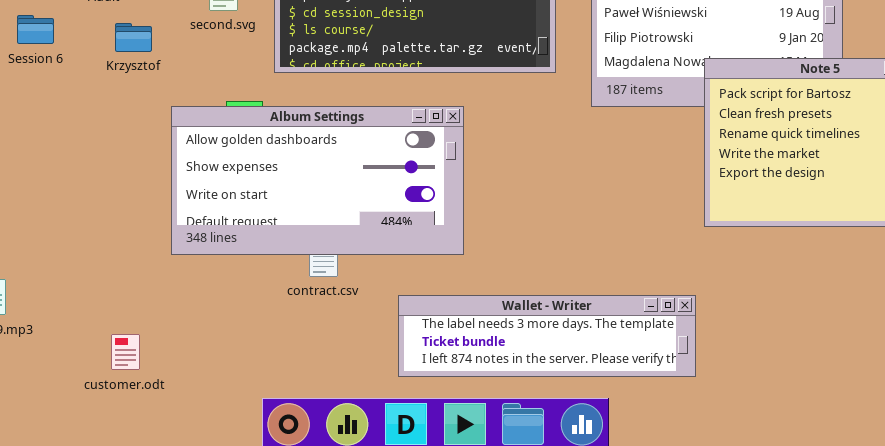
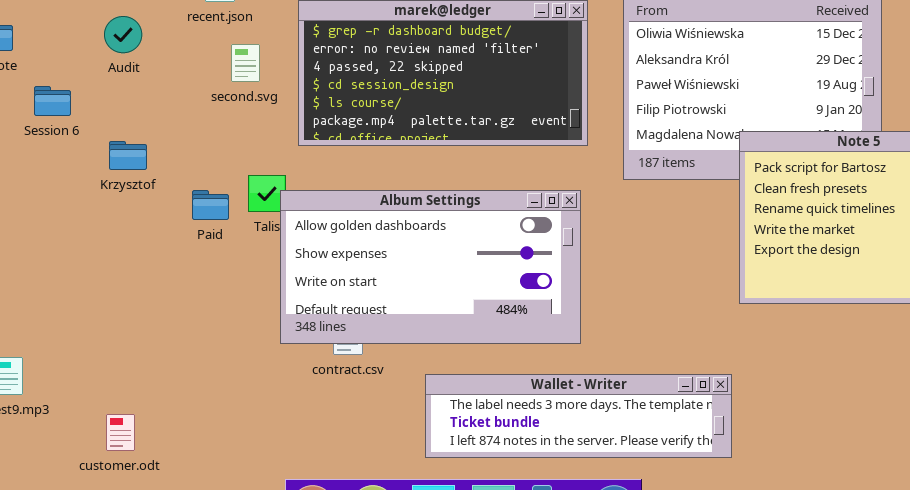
Krzysztof: [115,23,152,52] -> [109,141,147,170], moved
Album Settings: [171,106,464,255] -> [280,190,581,344], moved
customer.odt: [111,334,140,370] -> [106,414,135,451], moved

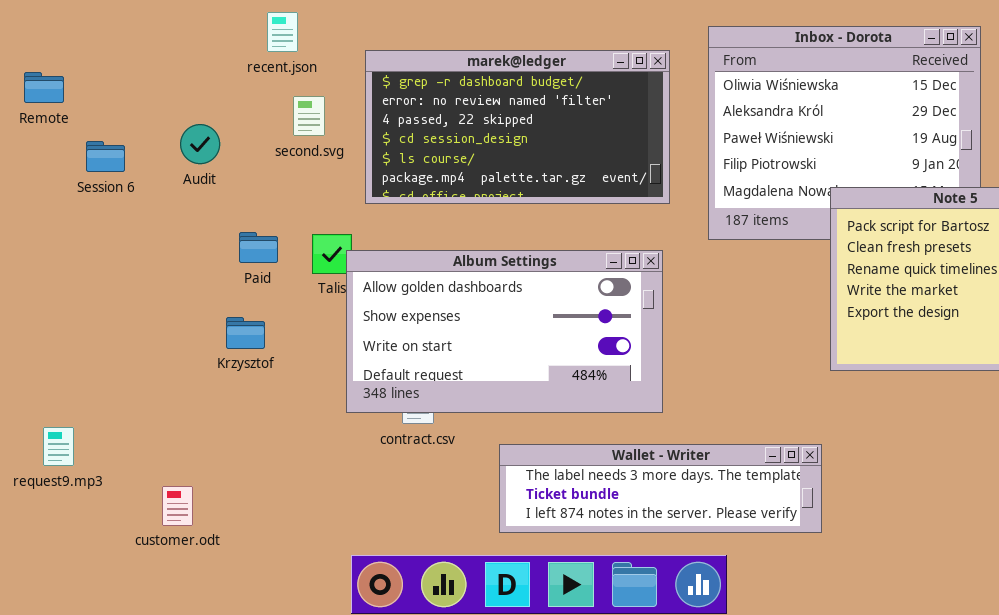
Audit: [104,16,142,53] -> [180,124,220,164], moved
Krzysztof: [109,141,147,170] -> [226,317,265,349], moved
Paid: [192,190,229,220] -> [239,232,278,263], moved

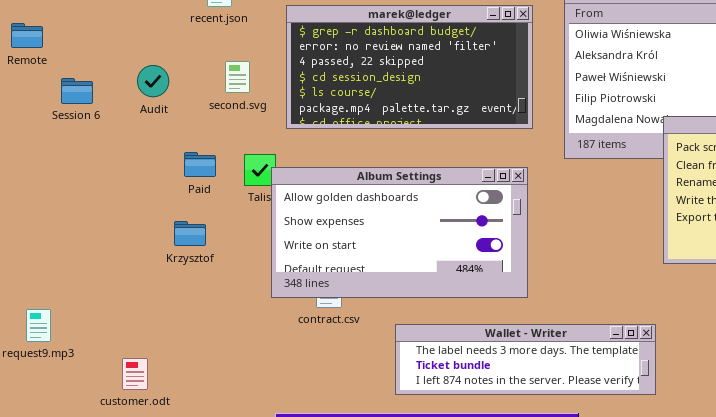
second.svg: [293,96,325,136] -> [225,61,250,93], moved

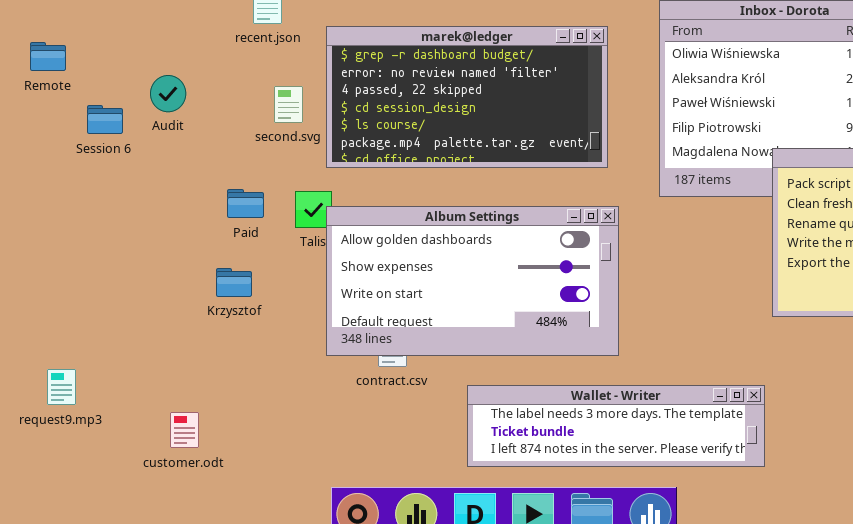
marek@ledger: [286,5,533,129] -> [326,26,608,168], moved
Audit: [137,65,169,97] -> [150,75,186,112], moved
customer.odt: [122,358,148,390] -> [170,412,199,448], moved

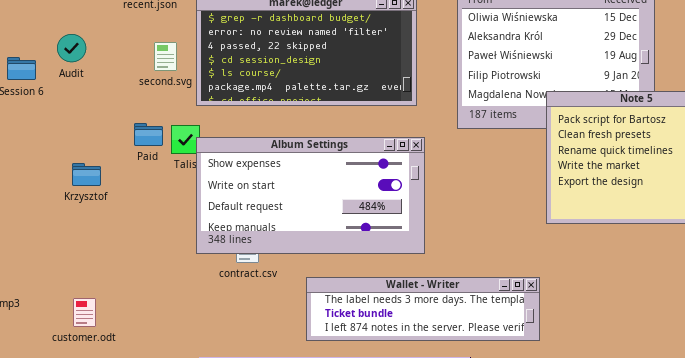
Paid: [227,189,264,218] -> [134,123,163,146], moved
Album Settings: [326,206,619,356] -> [196,137,425,254], scrolled down 1 row
Krzysztof: [216,268,252,297] -> [72,163,101,186], moved

